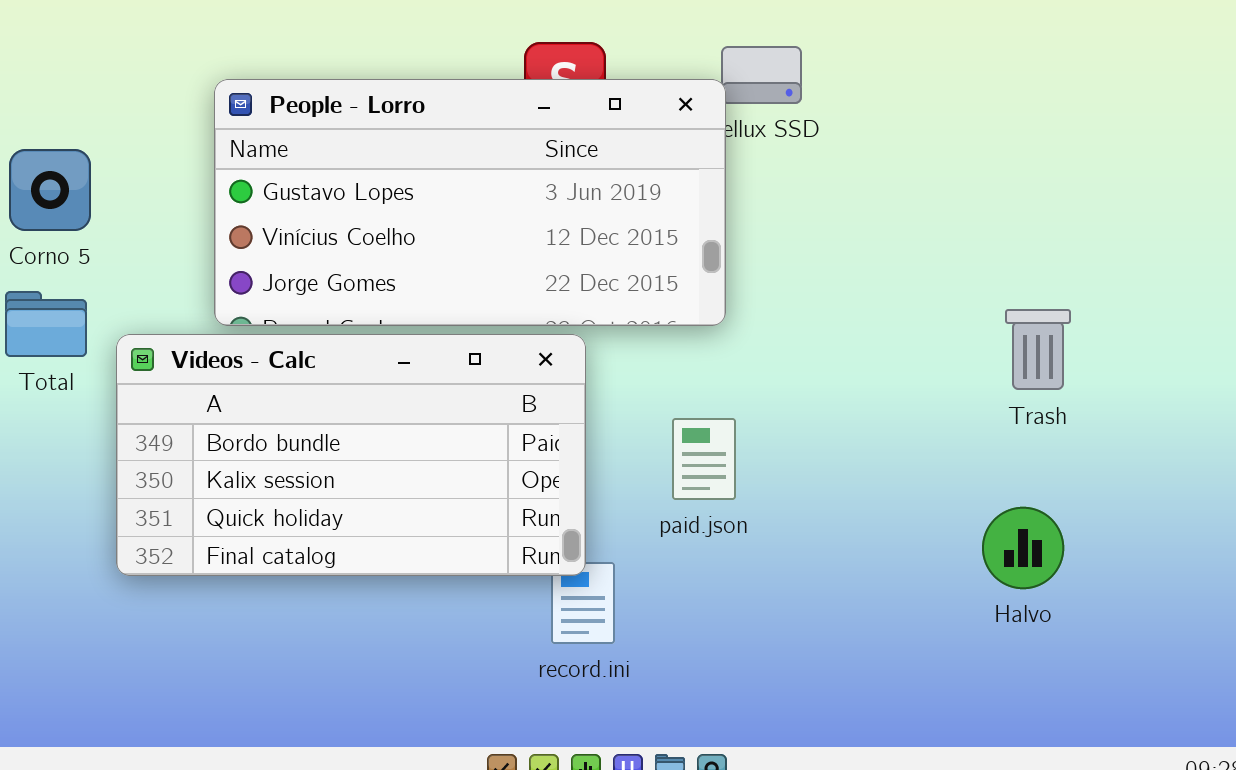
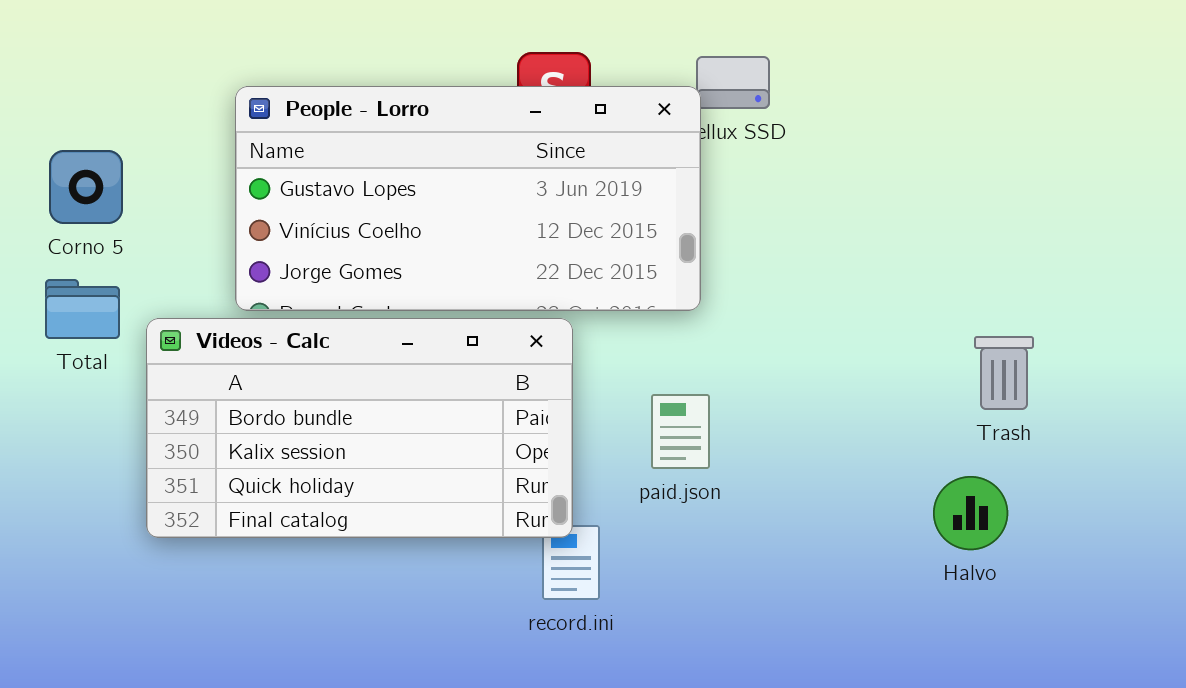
Trash: [1005,309,1071,390] -> [974,336,1034,410], moved

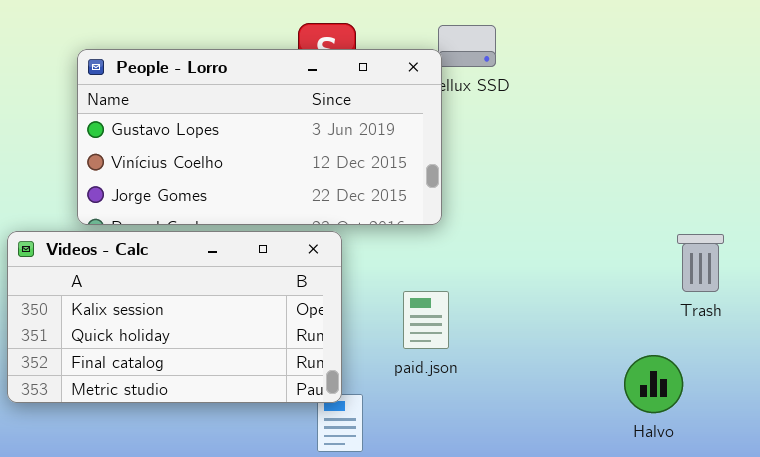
Videos - Calc: [146,318,573,538] -> [7,231,342,403], scrolled down 1 row
Trash: [974,336,1034,410] -> [677,234,724,292], moved

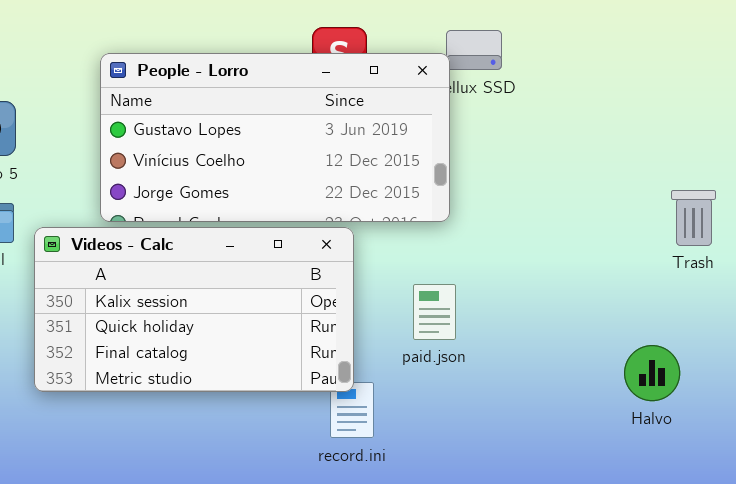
Trash: [677,234,724,292] -> [671,190,716,246], moved

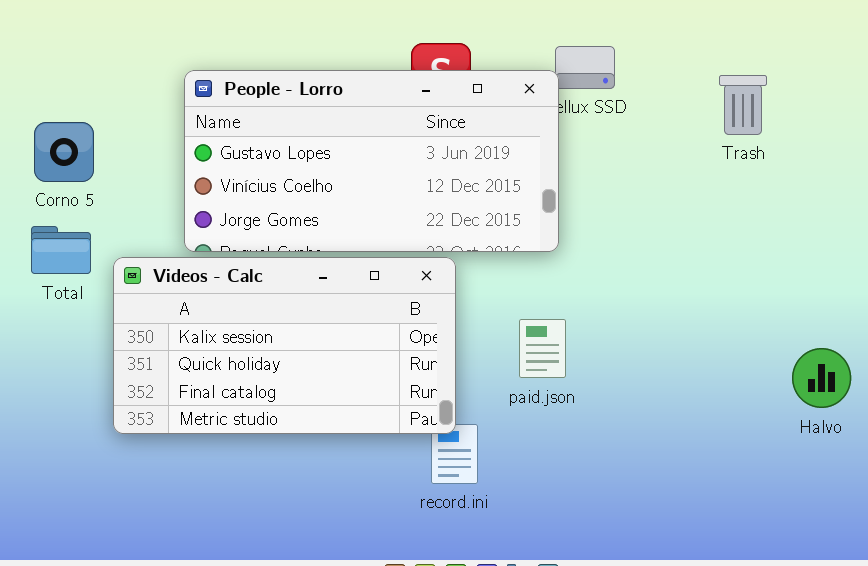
Trash: [671,190,716,246] -> [719,75,767,135], moved
Halvo: [624,345,680,401] -> [792,348,851,408], moved

